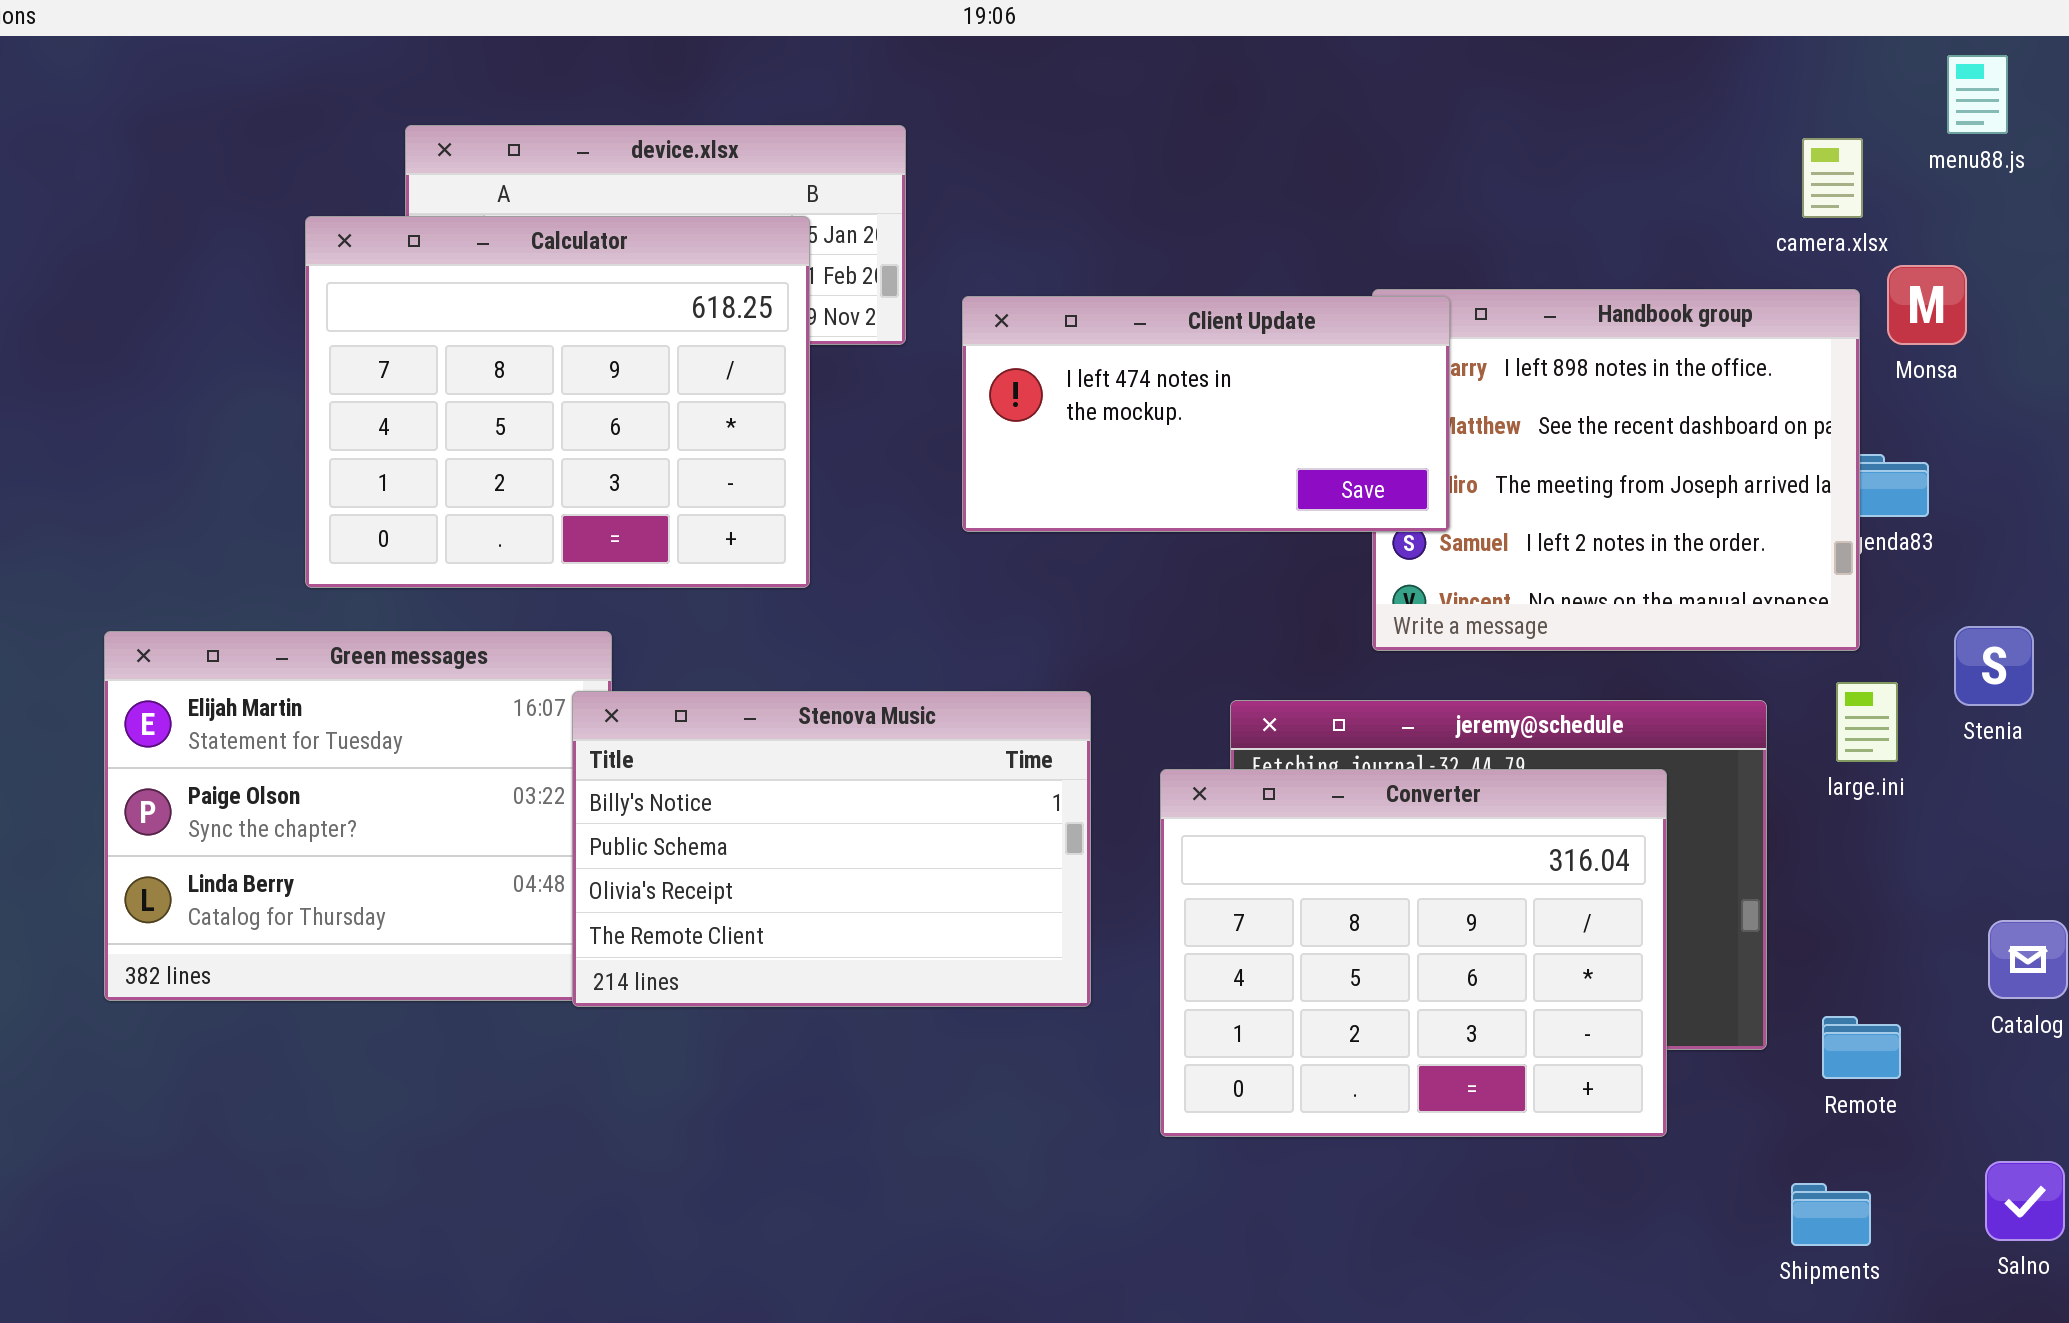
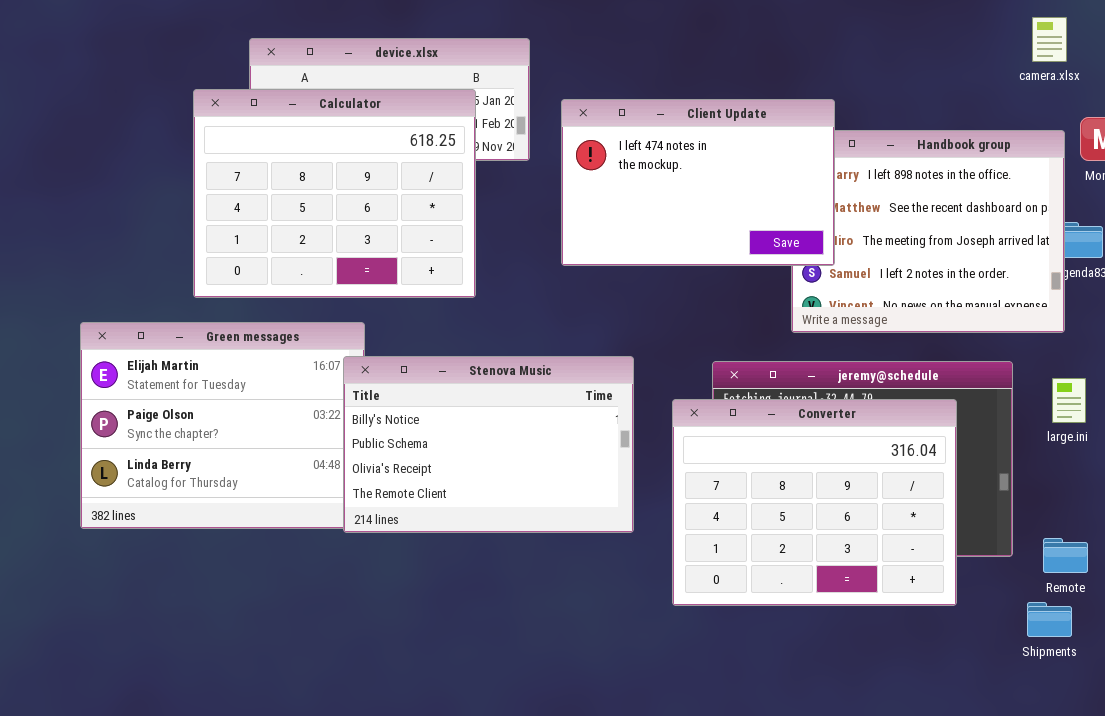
camera.xlsx: [1802,138,1863,218] -> [1032,17,1067,62], moved
Client Update: [962,296,1450,532] -> [561,99,835,266], resized
large.ini: [1836,682,1898,762] -> [1052,378,1086,423], moved
Shipments: [1791,1183,1871,1246] -> [1027,602,1072,637], moved

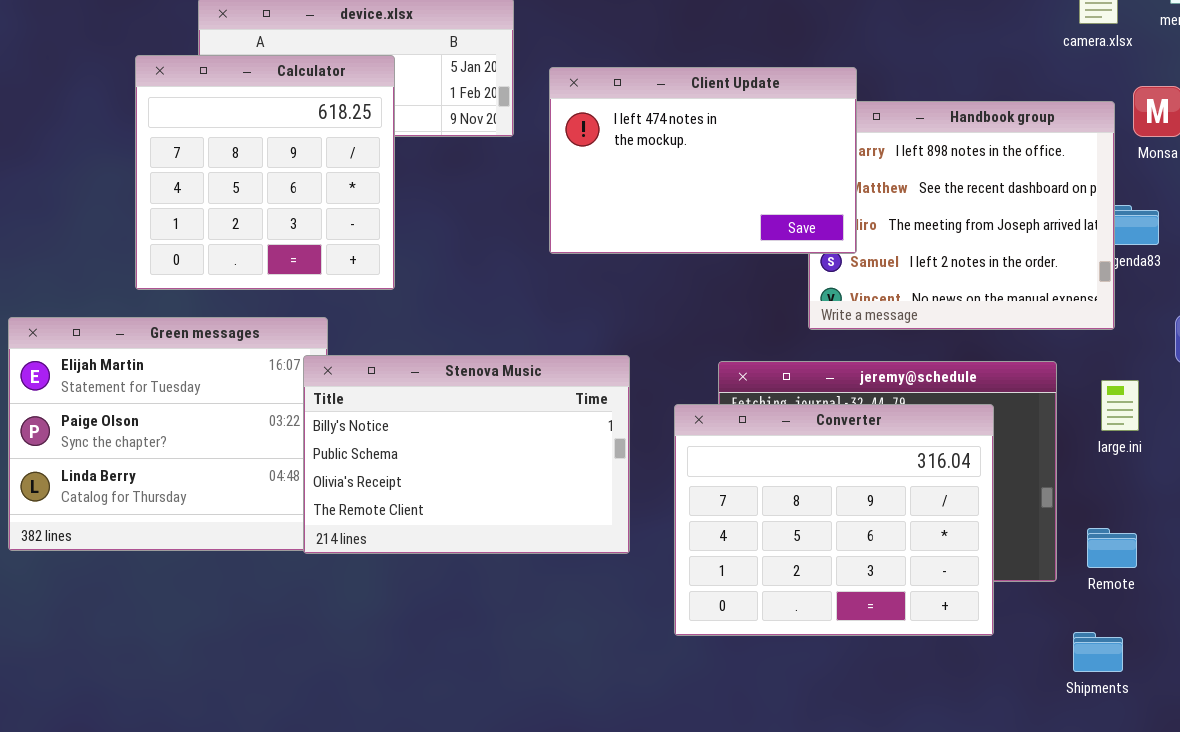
Calculator: [193,89,476,298] -> [135,55,395,290], resized
Remote: [1043,538,1088,573] -> [1087,528,1137,568], moved

